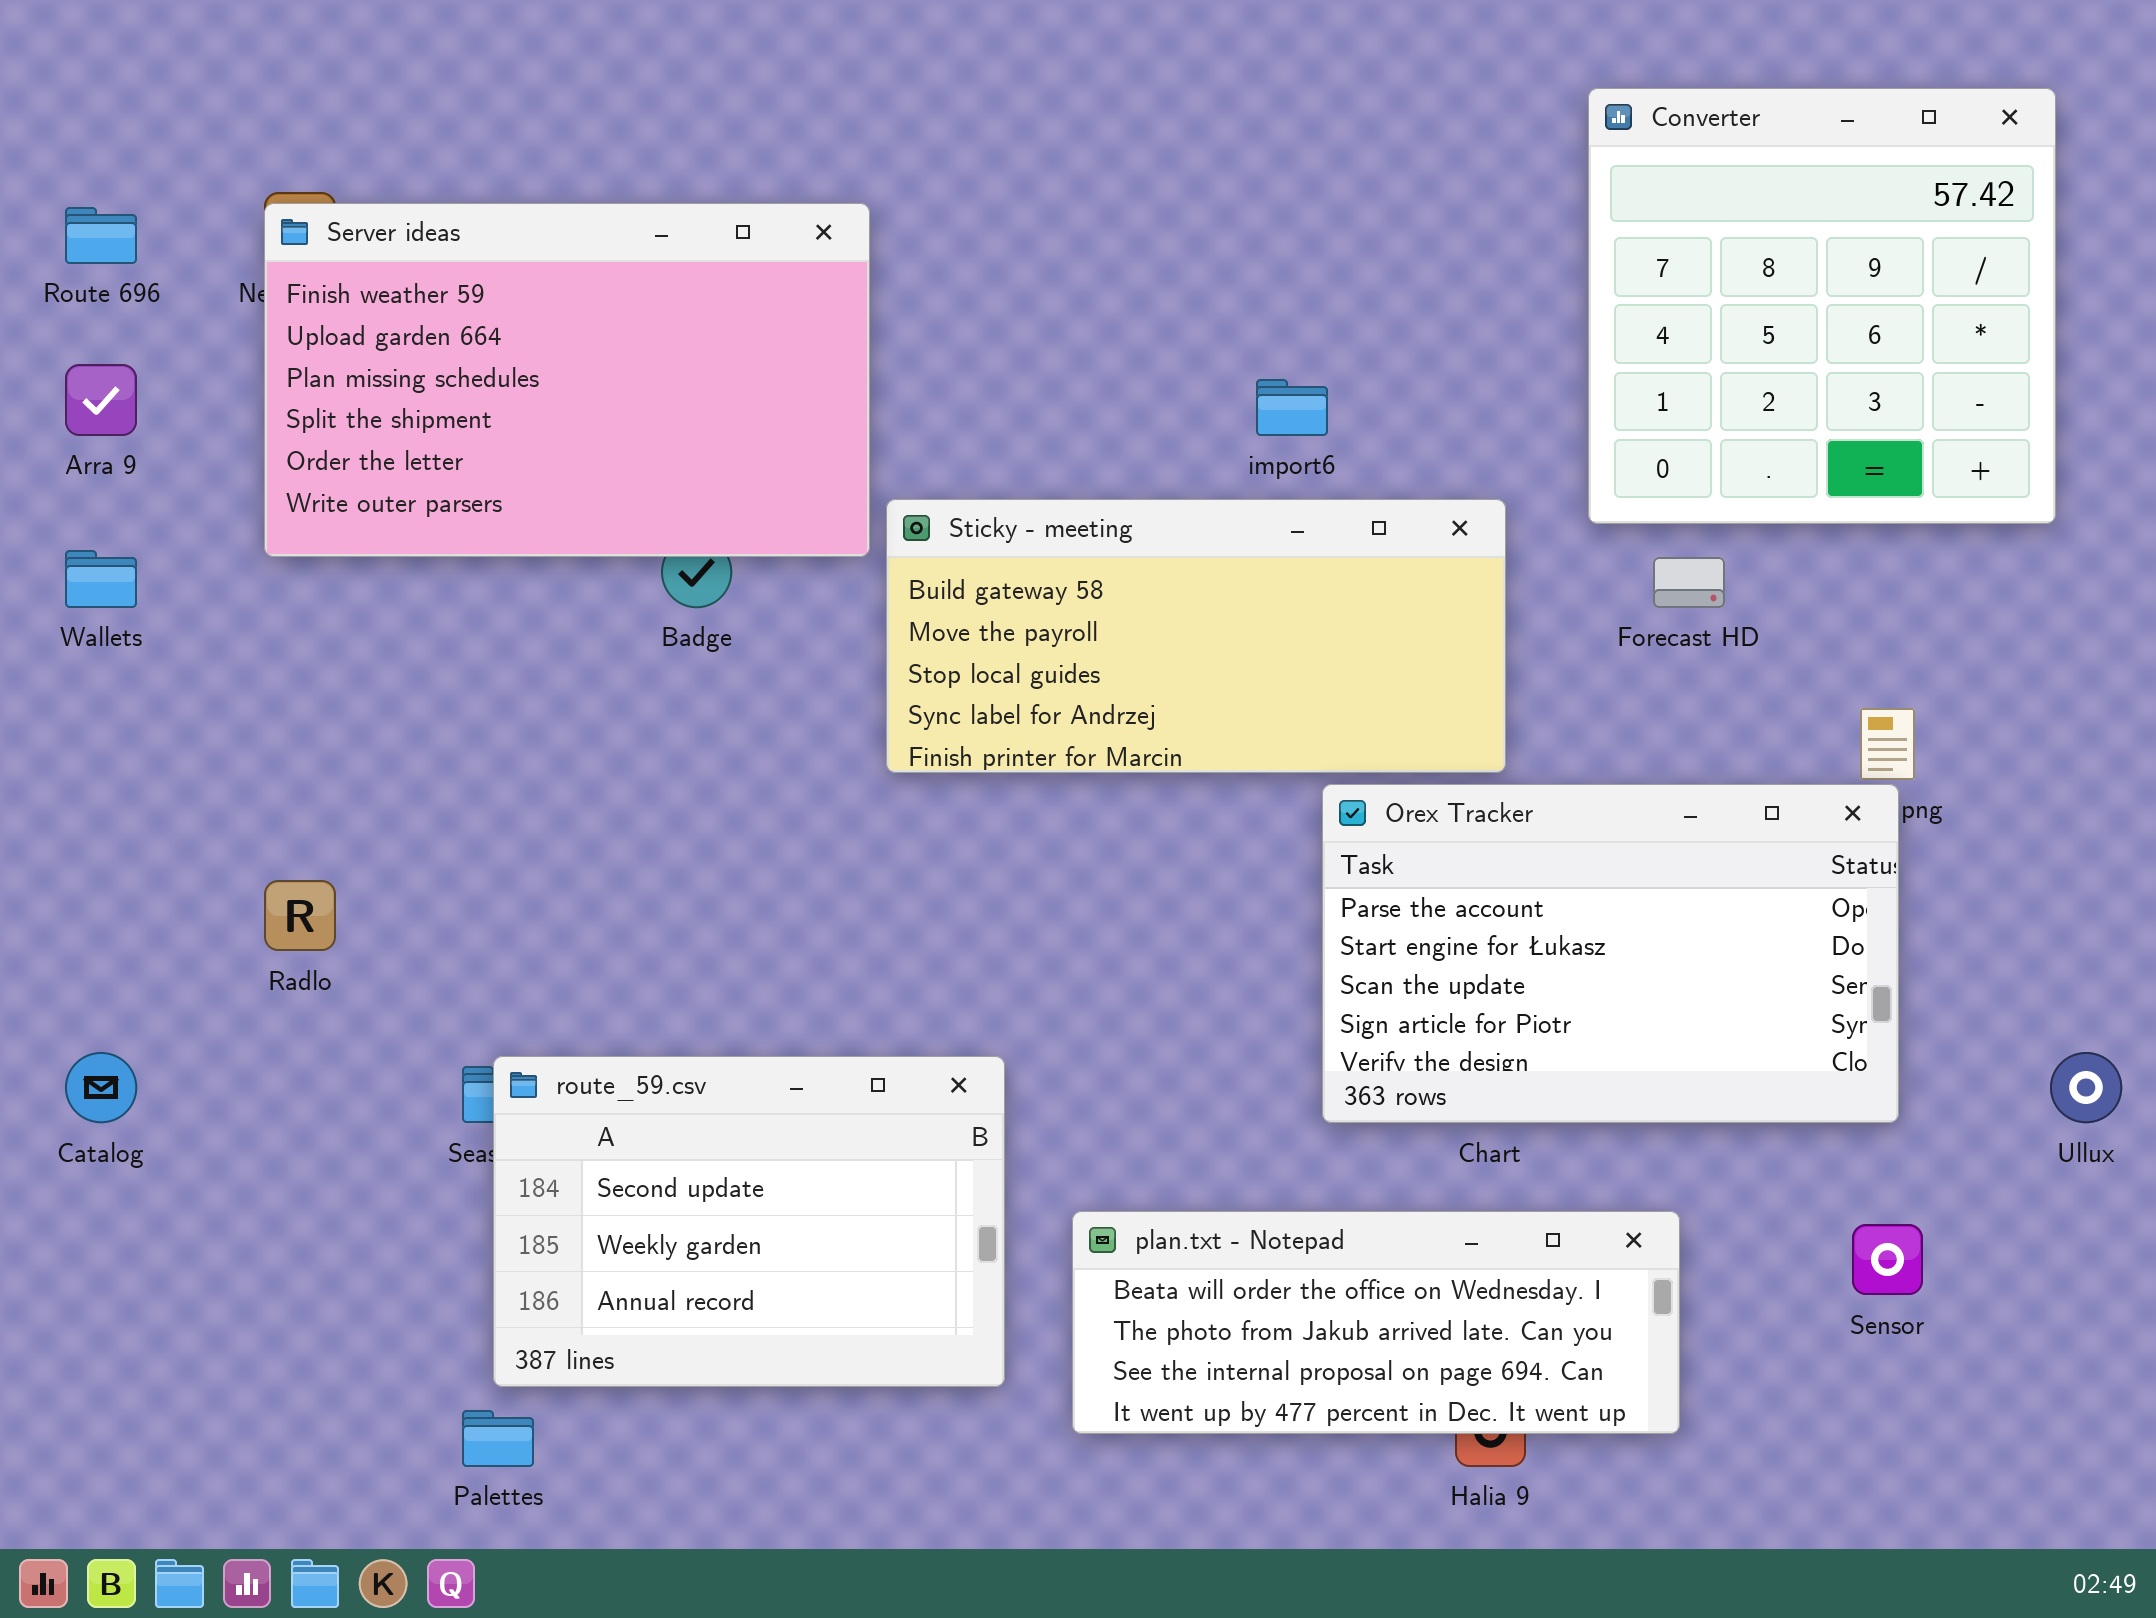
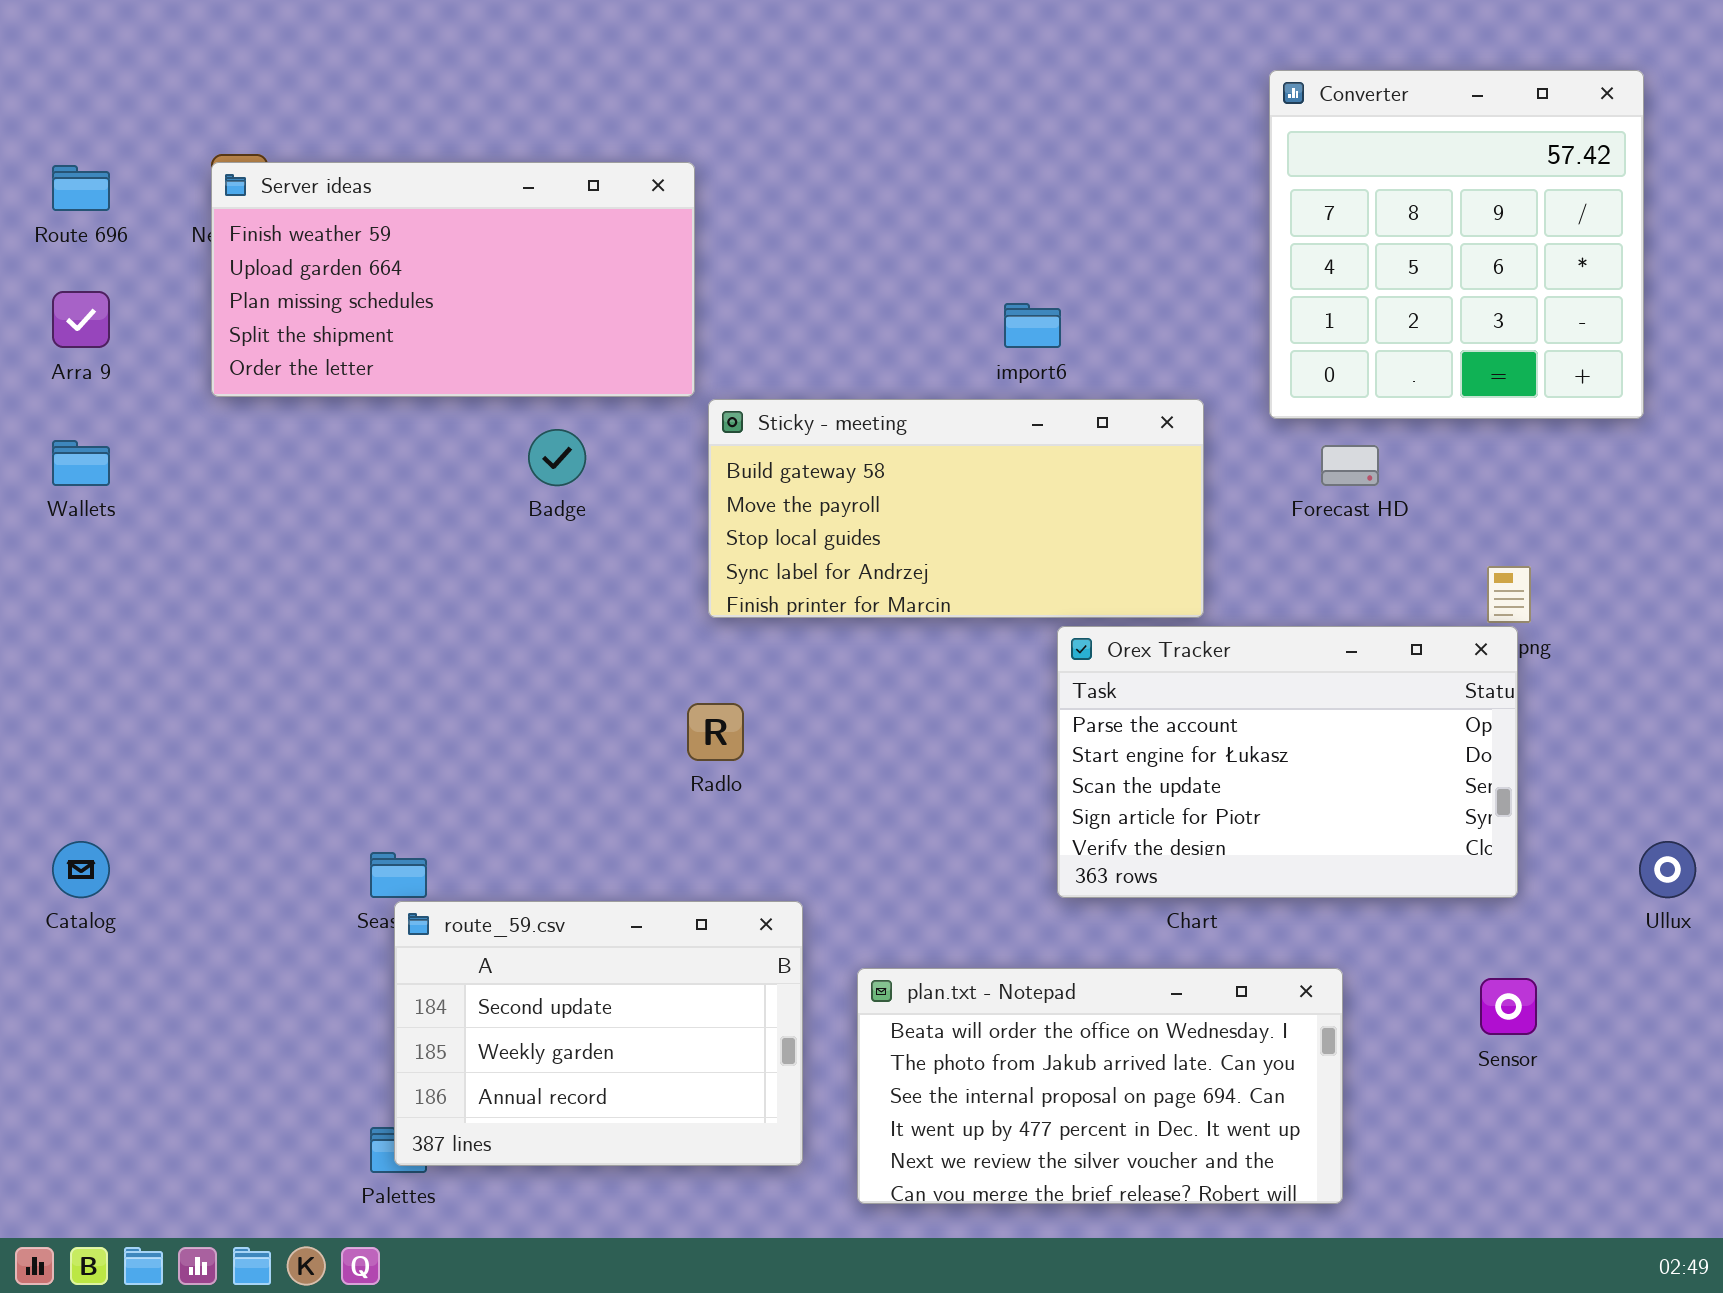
Server ideas: [264,203,870,557] -> [211,162,695,397], resized
Radlo: [264,880,336,951] -> [687,703,744,761], moved
route_59.csv: [493,1056,1005,1387] -> [394,901,803,1166], moved
plan.txt - Notepad: [1072,1211,1680,1434] -> [857,968,1343,1204], resized

